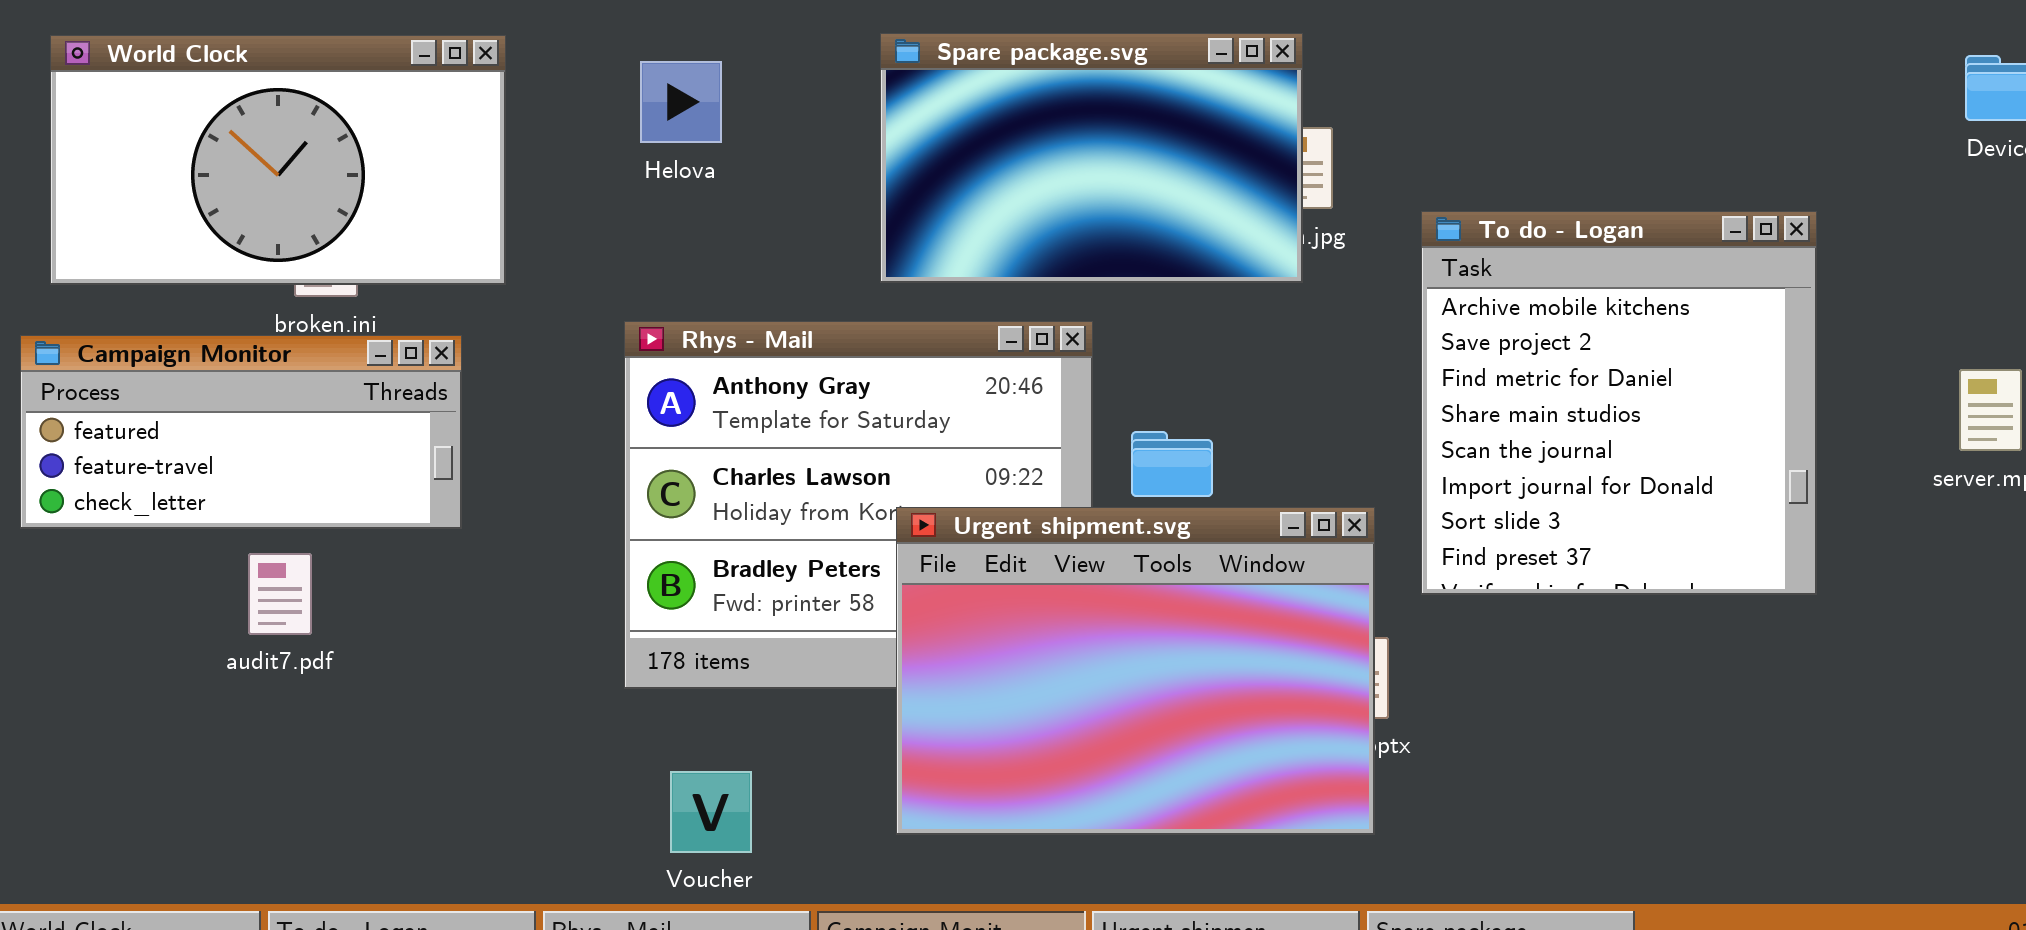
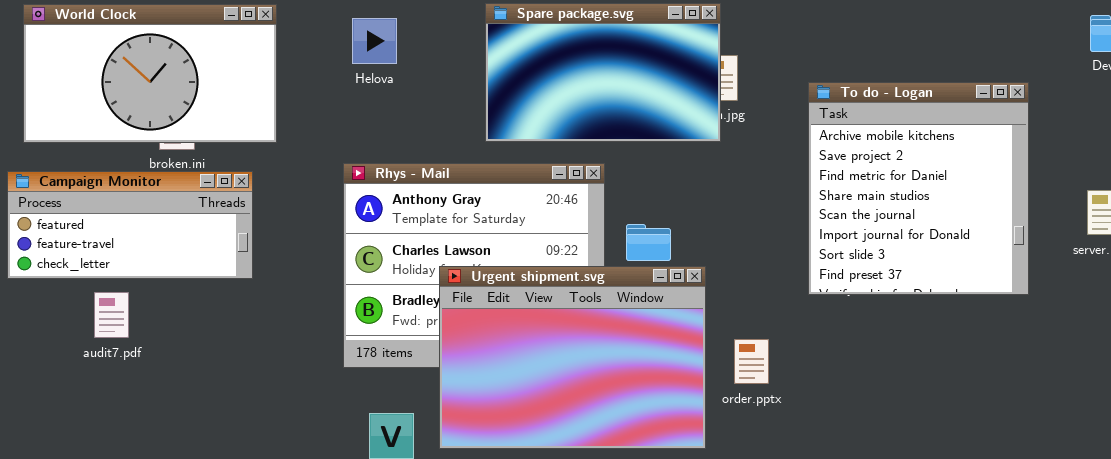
To do - Logan: [1421,211,1817,595] -> [808,82,1029,295], moved
Urgent shipment.svg: [896,507,1375,835] -> [439,266,706,449], moved
audit7.pdf: [248,553,312,635] -> [94,292,129,338], moved

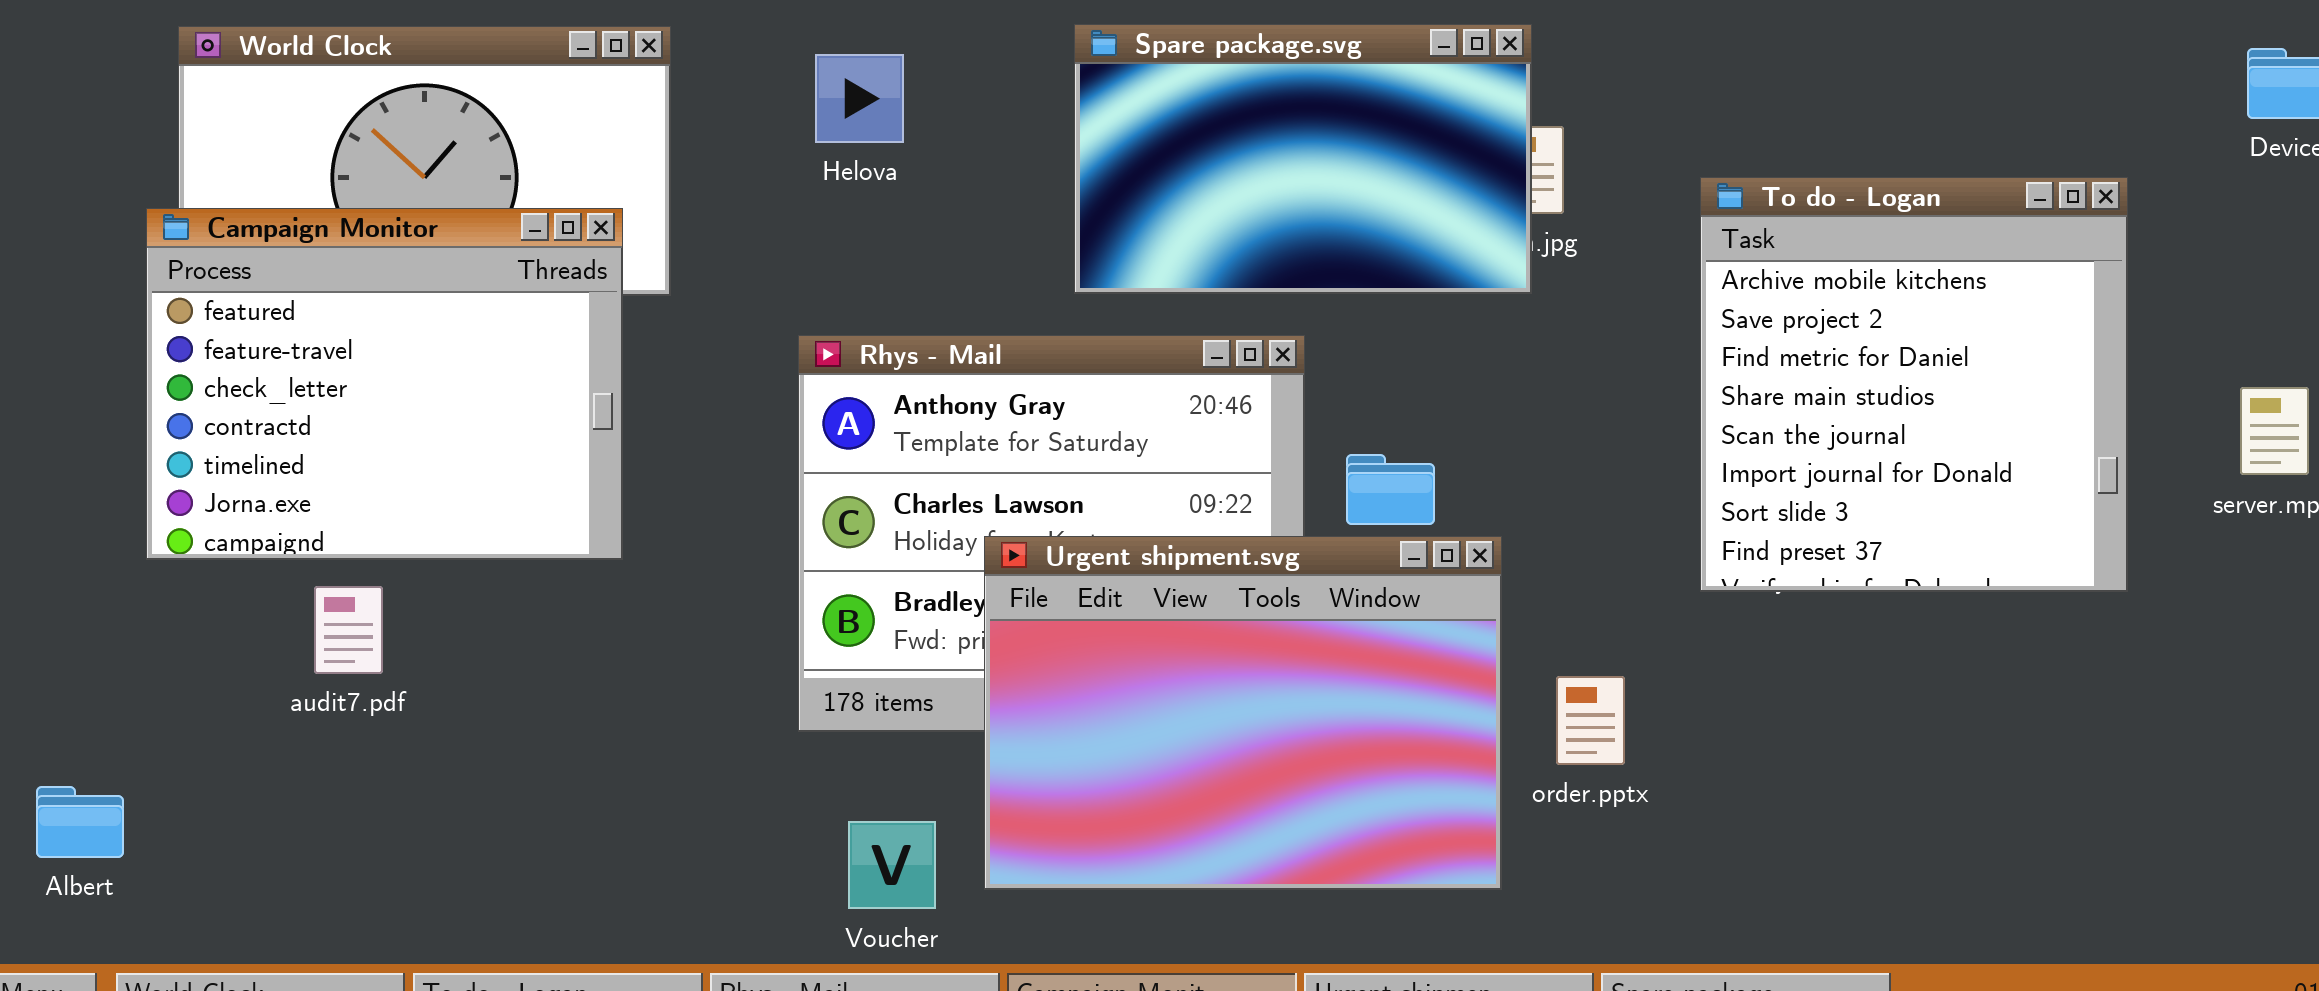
Campaign Monitor: [7,171,253,279] -> [146,208,623,560], resized

